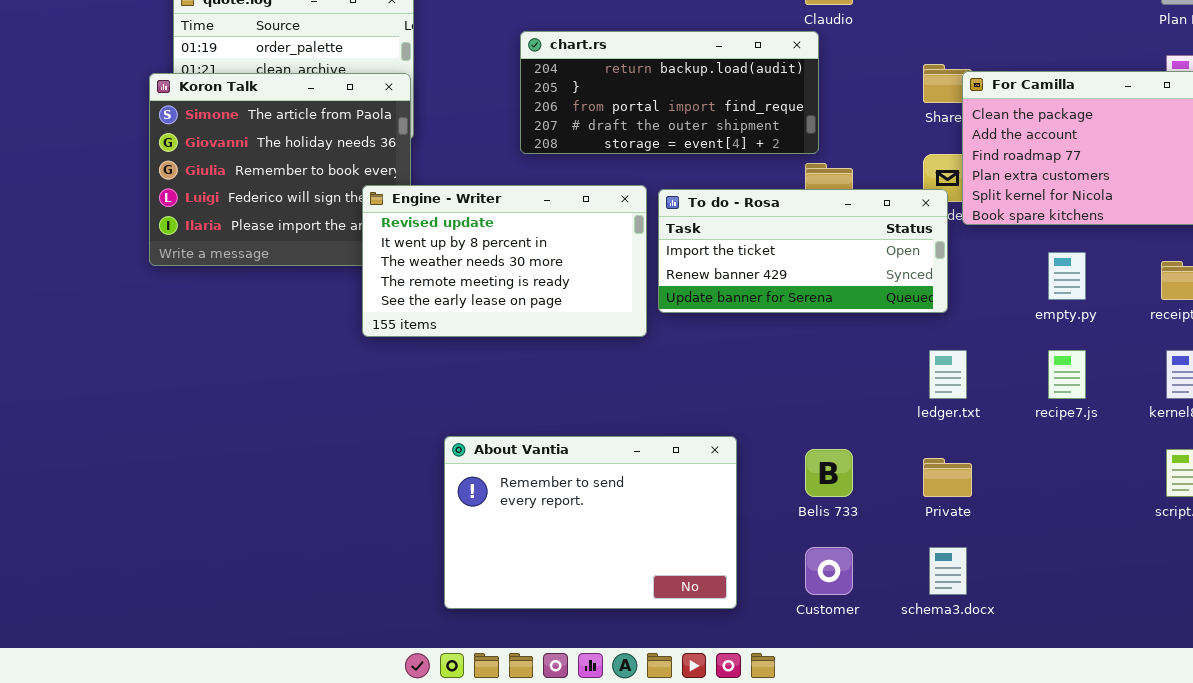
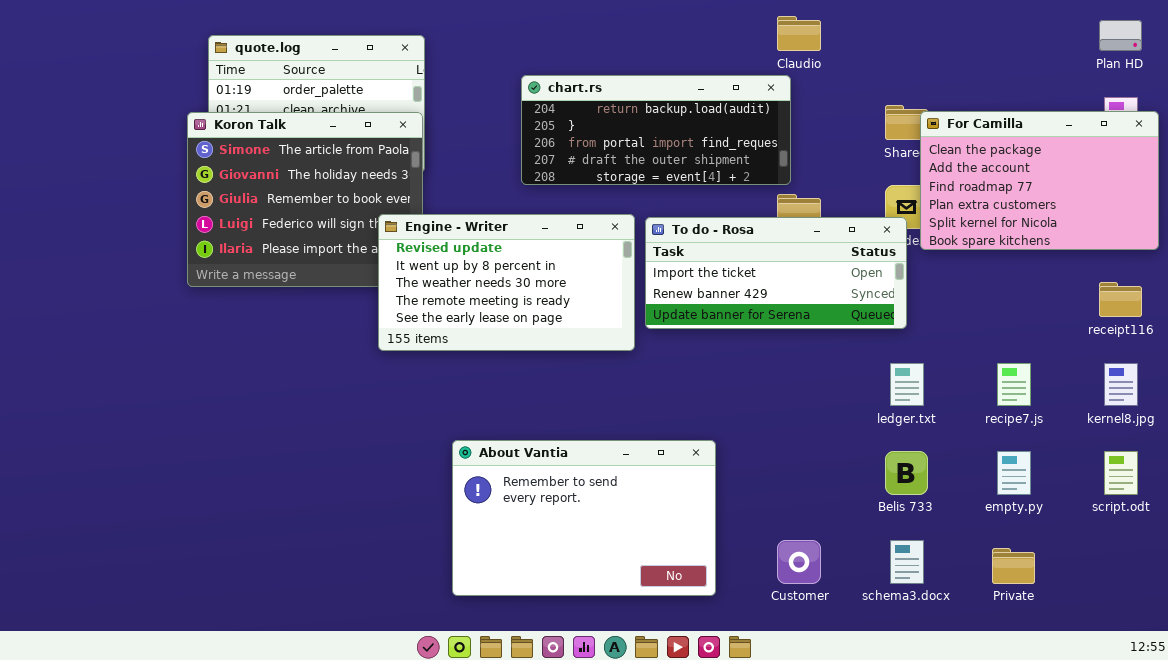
empty.py: [1048,252,1086,300] -> [997,451,1031,495], moved
Belis 733: [805,449,853,497] -> [885,451,928,495], moved
Private: [923,458,972,497] -> [992,548,1035,584], moved

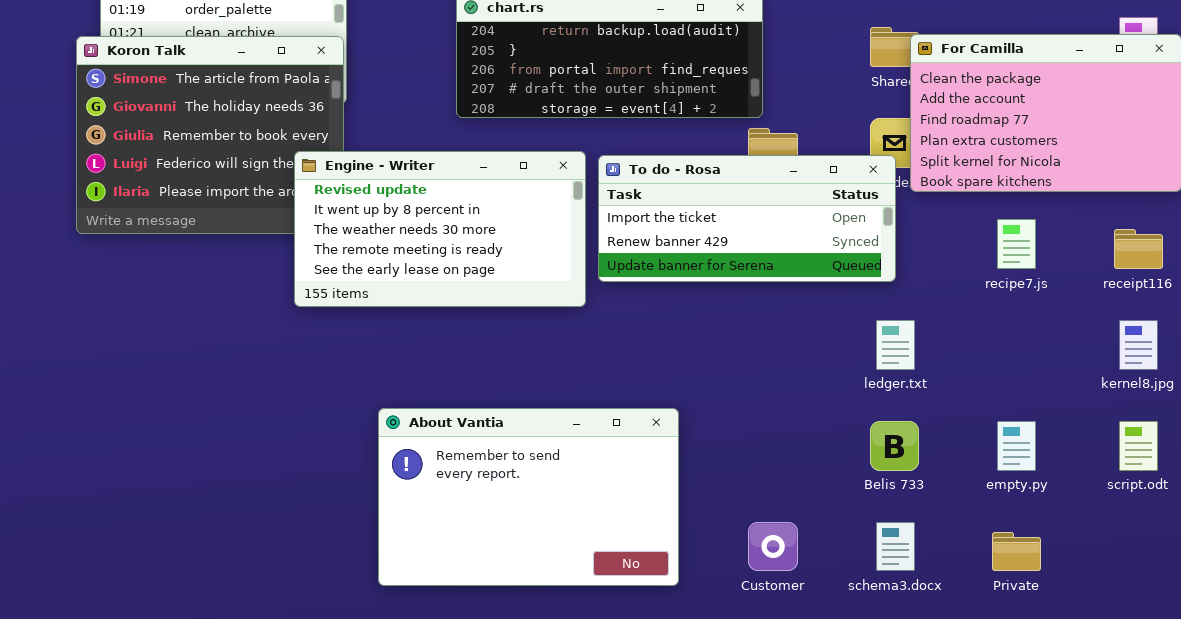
recipe7.js: [997,363,1031,406] -> [997,219,1036,269], moved

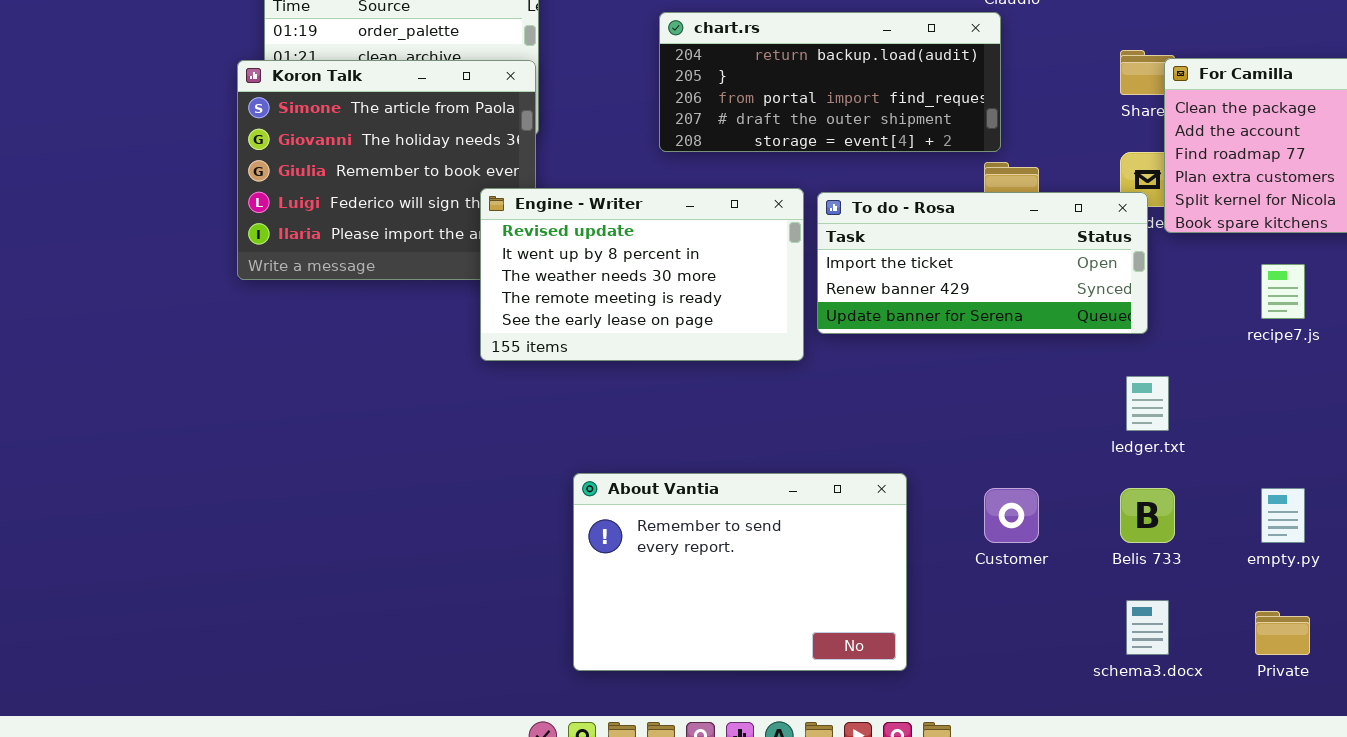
Customer: [748,522,798,571] -> [984,488,1039,543], moved

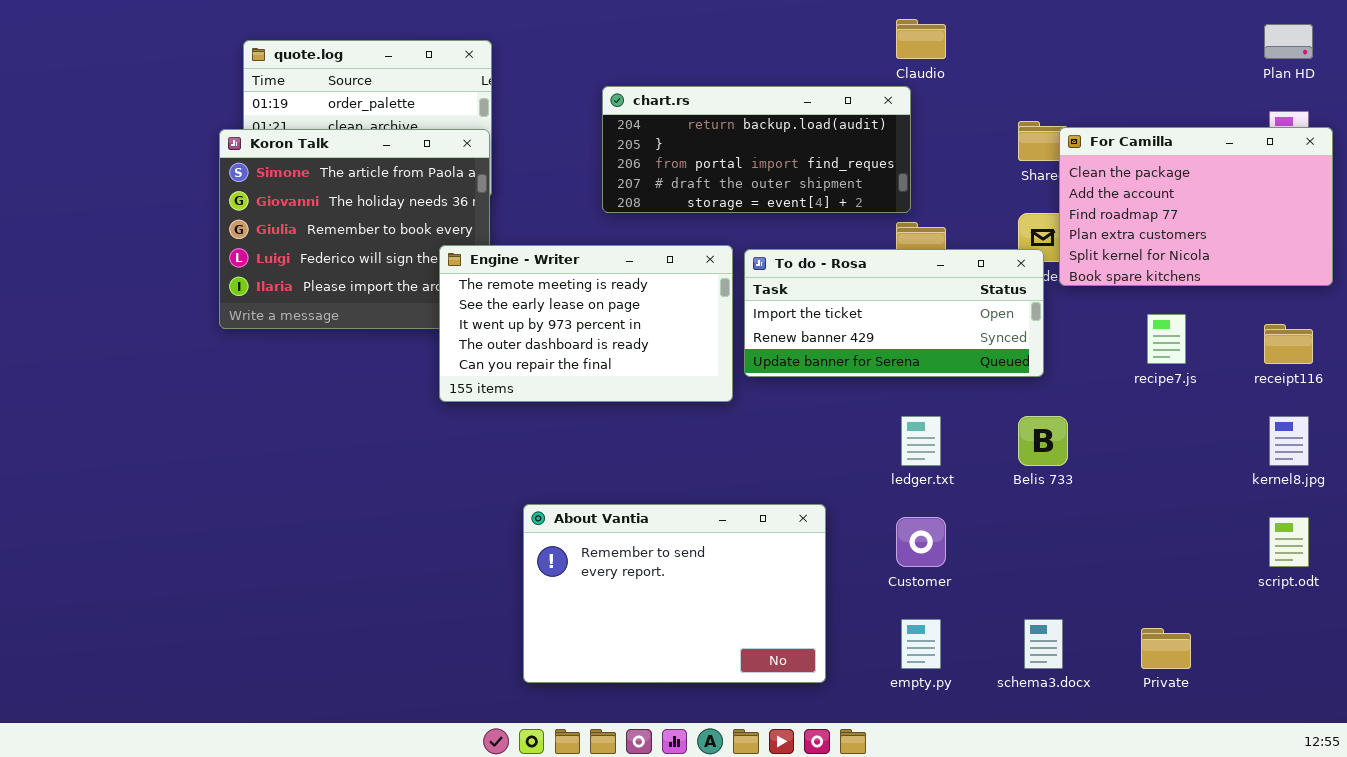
Engine - Writer: [480,188,804,361] -> [439,245,733,402], scrolled down 3 rows
ledger.txt: [1126,376,1169,431] -> [901,416,941,466], moved
Belis 733: [1120,488,1175,543] -> [1018,416,1068,466], moved
empty.py: [1261,488,1305,543] -> [901,619,941,669], moved

